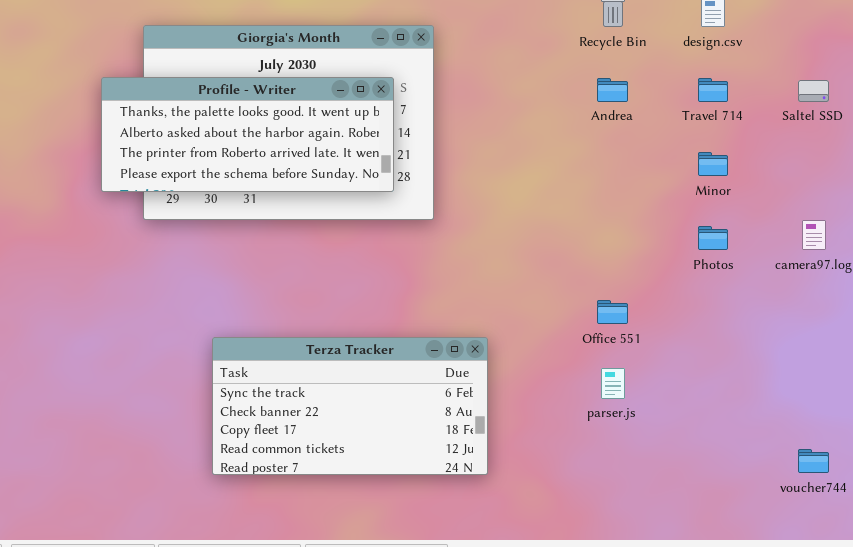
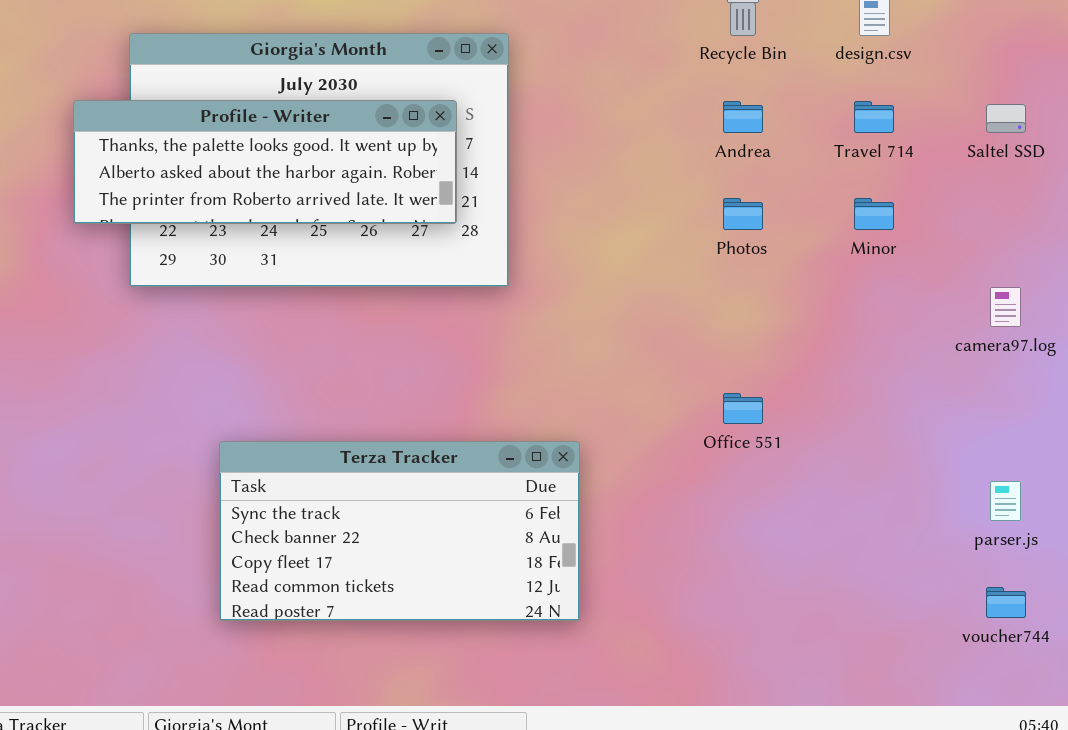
Profile - Writer: [101,77,394,192] -> [73,100,457,224], resized
Photos: [698,226,728,250] -> [723,198,763,230], moved
parser.js: [601,368,625,399] -> [990,481,1021,521], moved

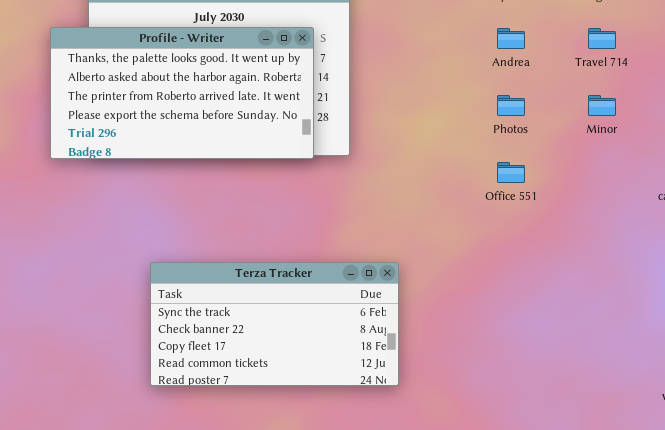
Profile - Writer: [73,100,457,224] -> [50,27,314,159], resized
Office 551: [723,393,763,424] -> [497,162,525,183], moved

